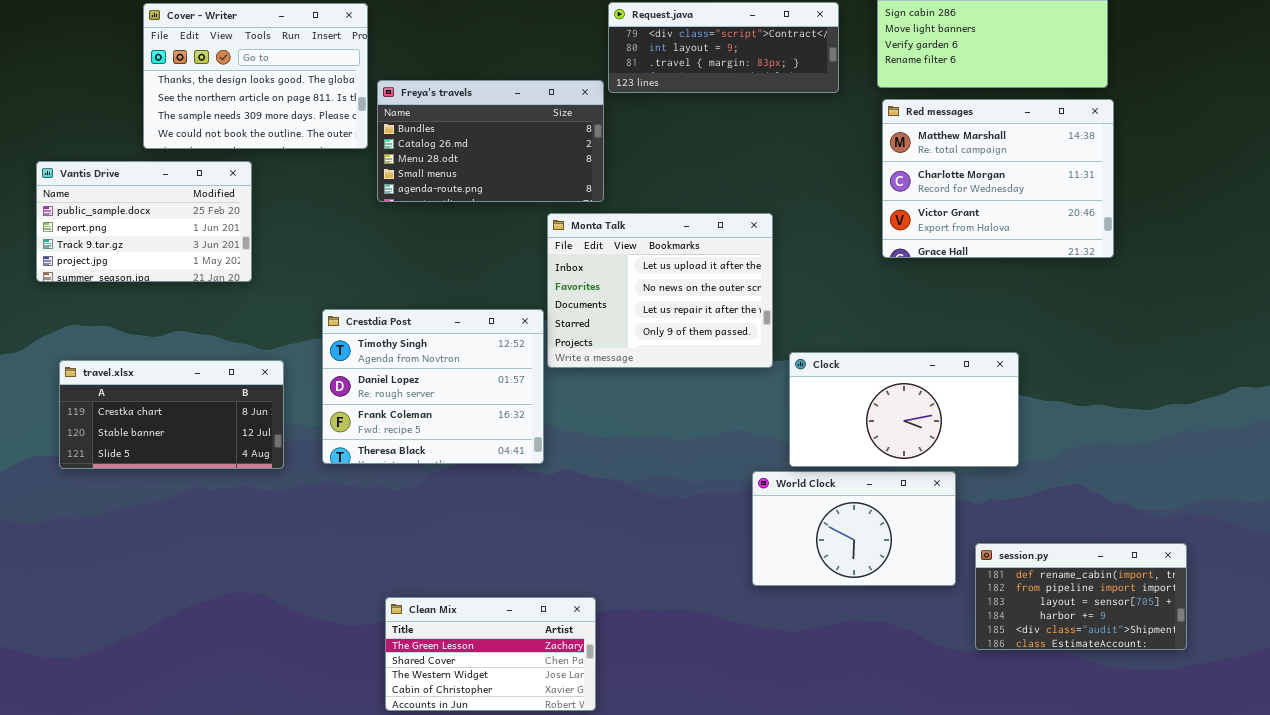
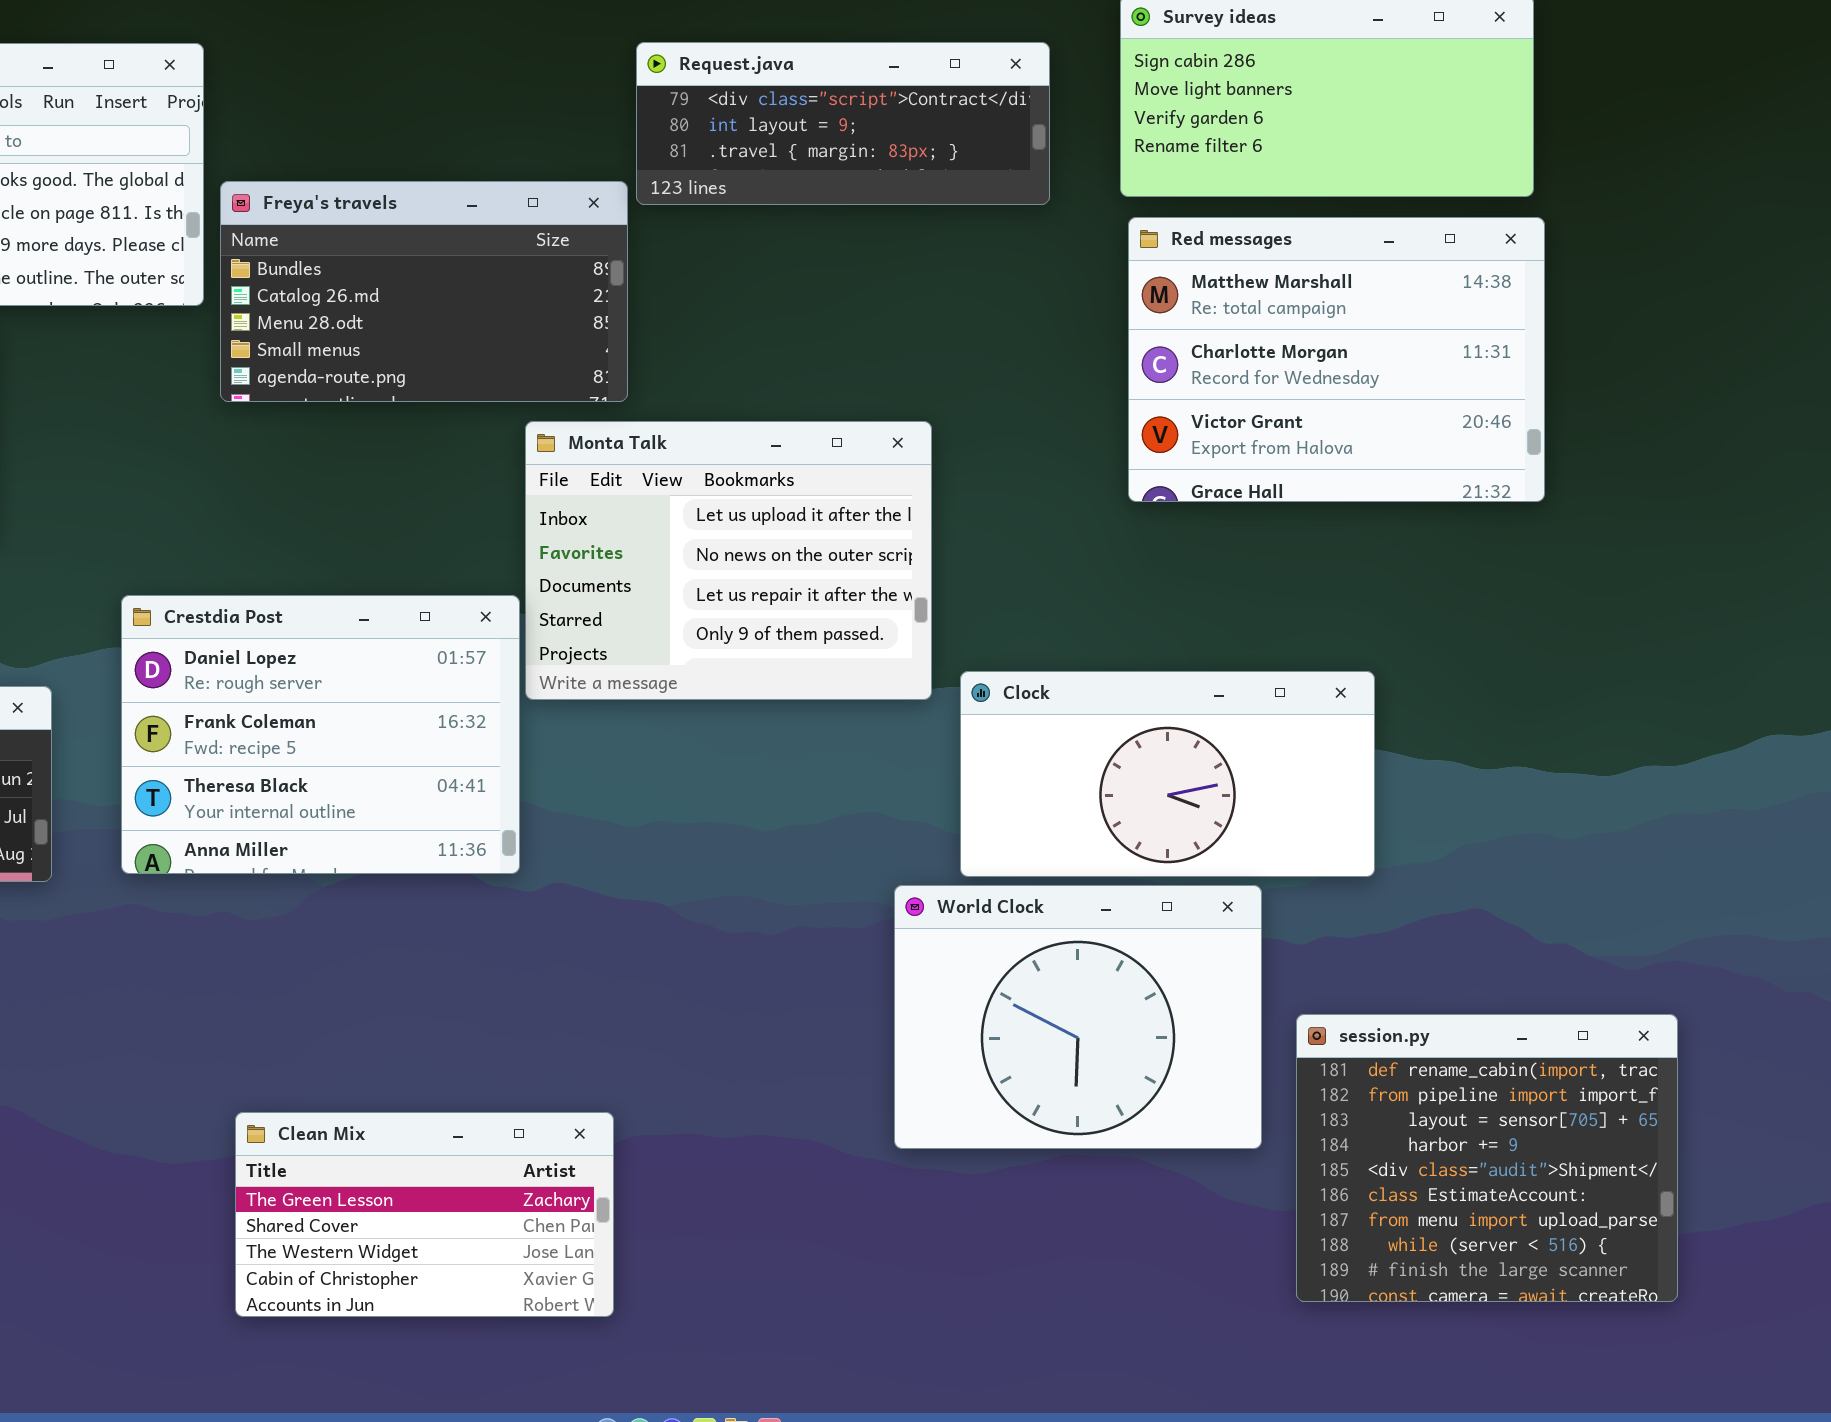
Crestdia Post: [322,309,544,464] -> [121,595,520,874], scrolled down 1 row
World Clock: [752,471,956,586] -> [894,885,1262,1149], resized
session.py: [975,543,1187,650] -> [1296,1014,1678,1302], resized

